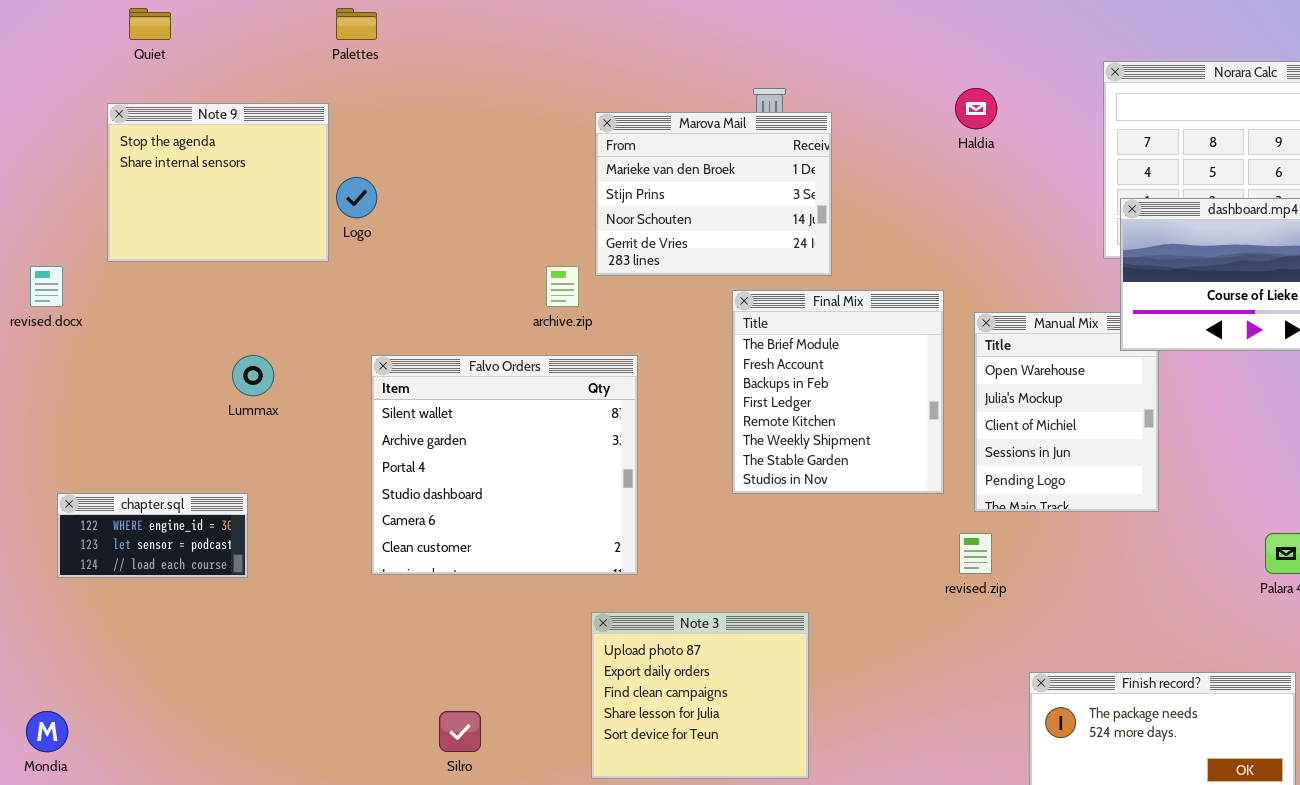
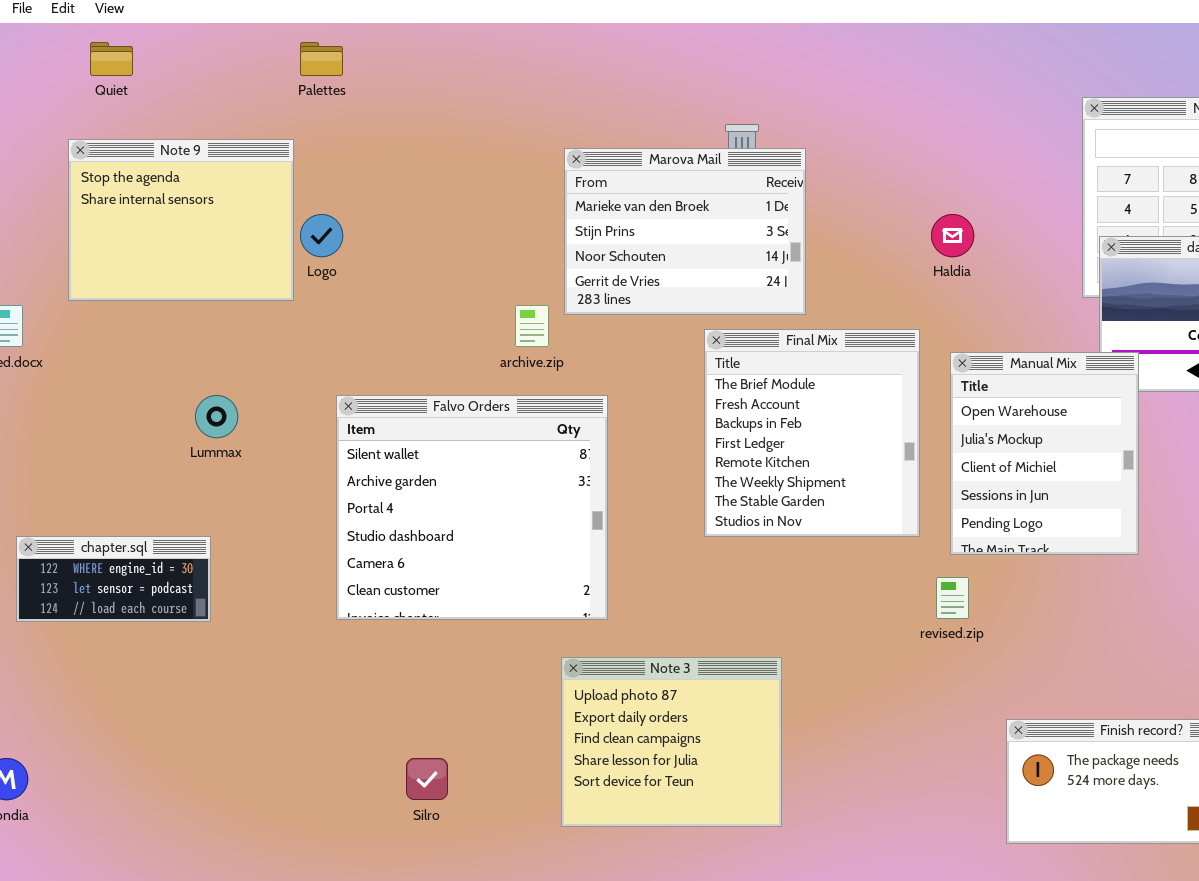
Haldia: [955,88,997,129] -> [931,214,974,257], moved
Manual Mix: [974,312,1159,512] -> [950,352,1139,555], raised

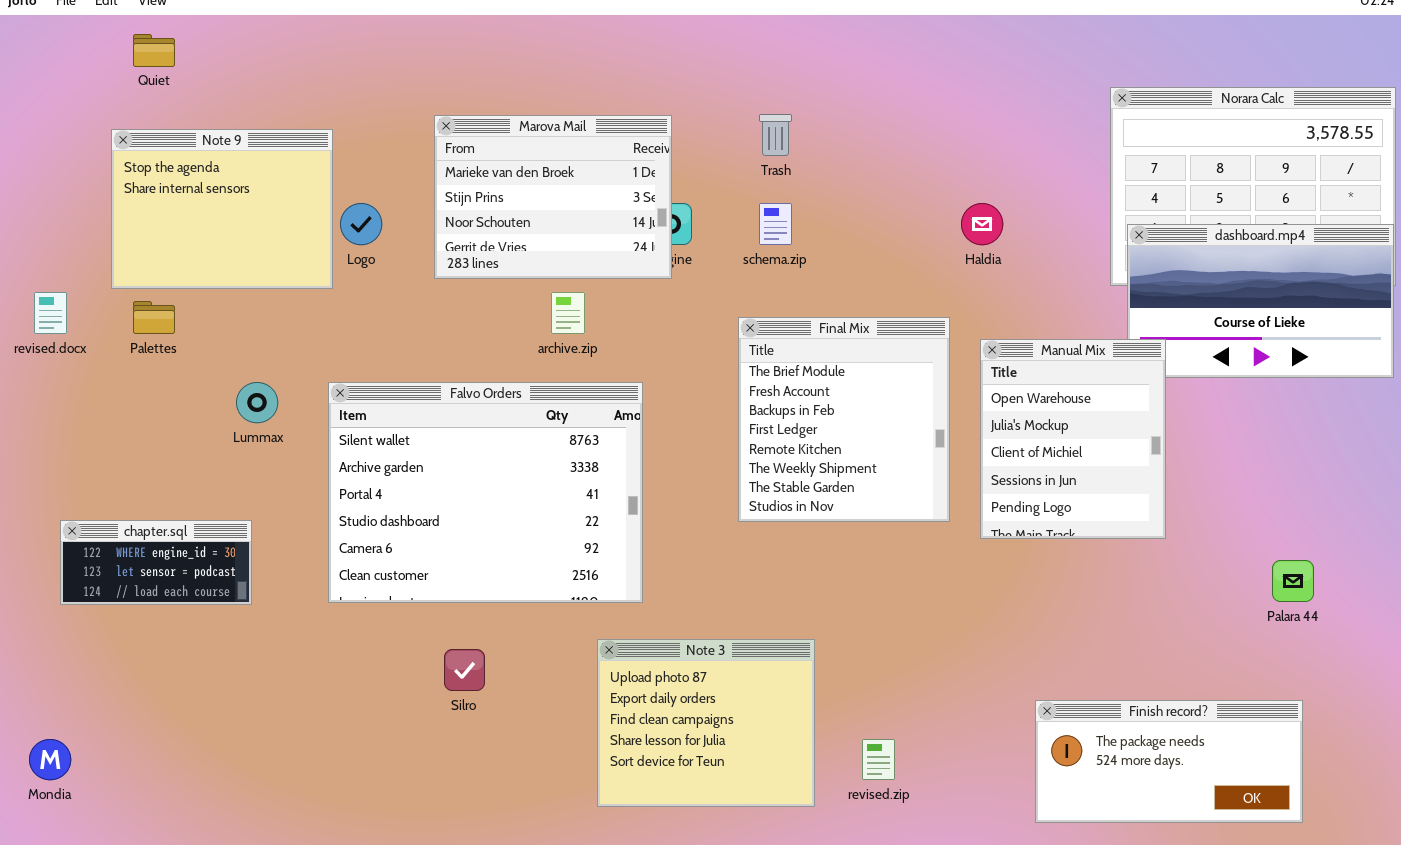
Palettes: [300,42,343,76] -> [133,301,175,334], moved
Marova Mail: [564,148,806,315] -> [434,115,672,279], moved
Falvo Orders: [336,395,608,620] -> [328,382,643,603], resized
revised.zip: [936,577,969,619] -> [862,739,895,780], moved
Silro: [406,758,448,800] -> [444,649,485,691], moved

